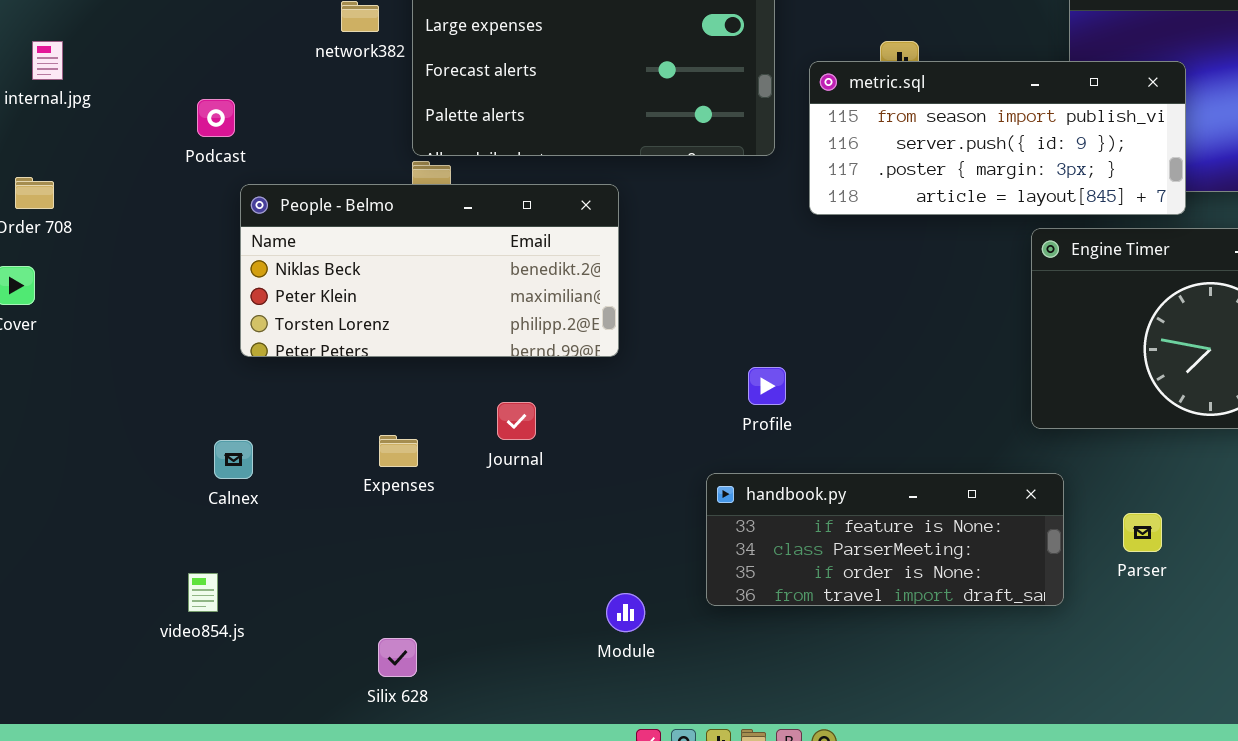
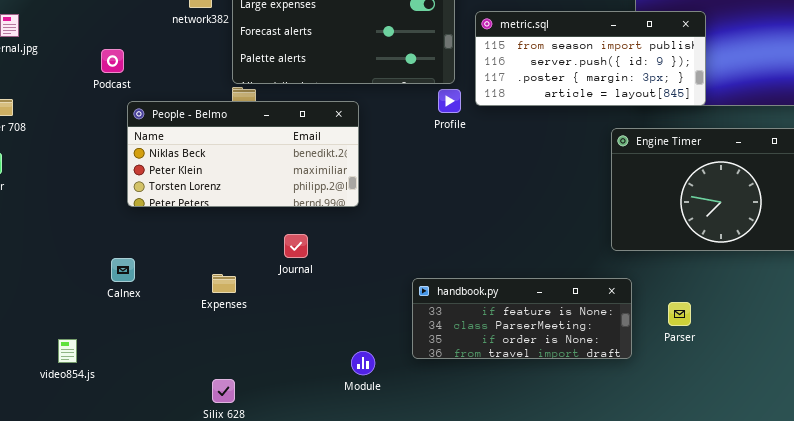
metric.sql: [809,61,1186,215] -> [475,11,706,106], moved
Profile: [748,367,786,405] -> [438,89,461,113], moved
Expenses: [379,435,418,467] -> [212,274,236,293], moved
video854.js: [188,573,218,612] -> [58,339,77,363], moved

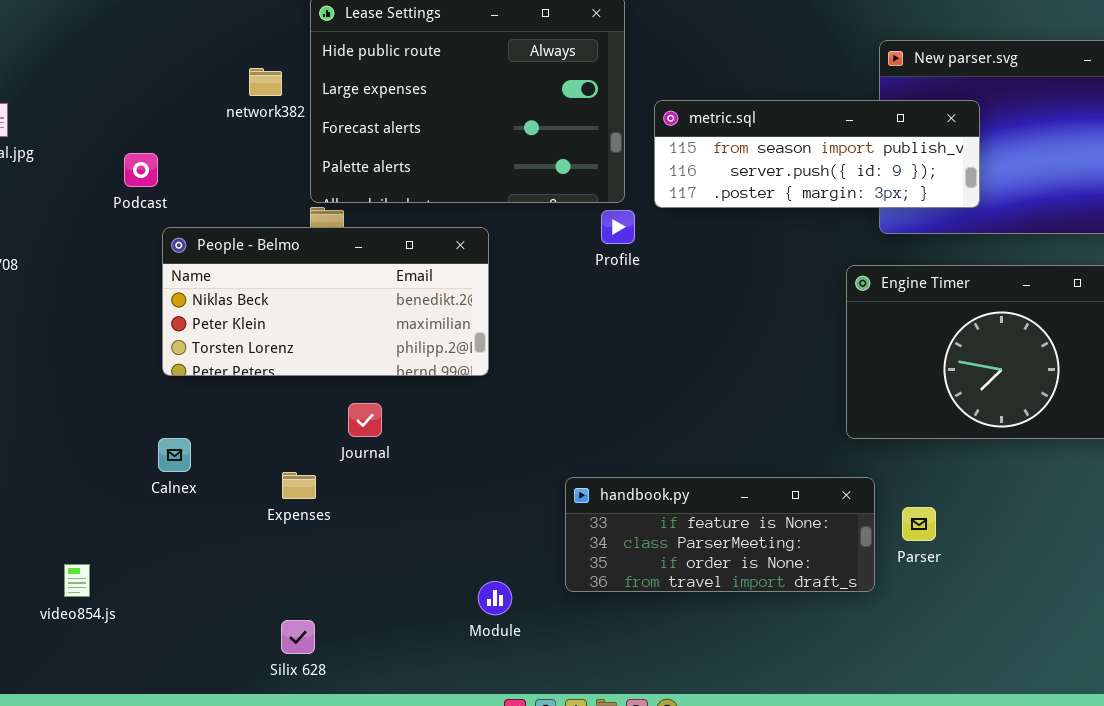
metric.sql: [475,11,706,106] -> [654,100,980,208], resized
Journal: [284,234,308,258] -> [348,403,382,437], moved
Calnex: [111,258,135,282] -> [158,438,191,472], moved
Parser: [668,302,691,326] -> [902,507,936,541], moved

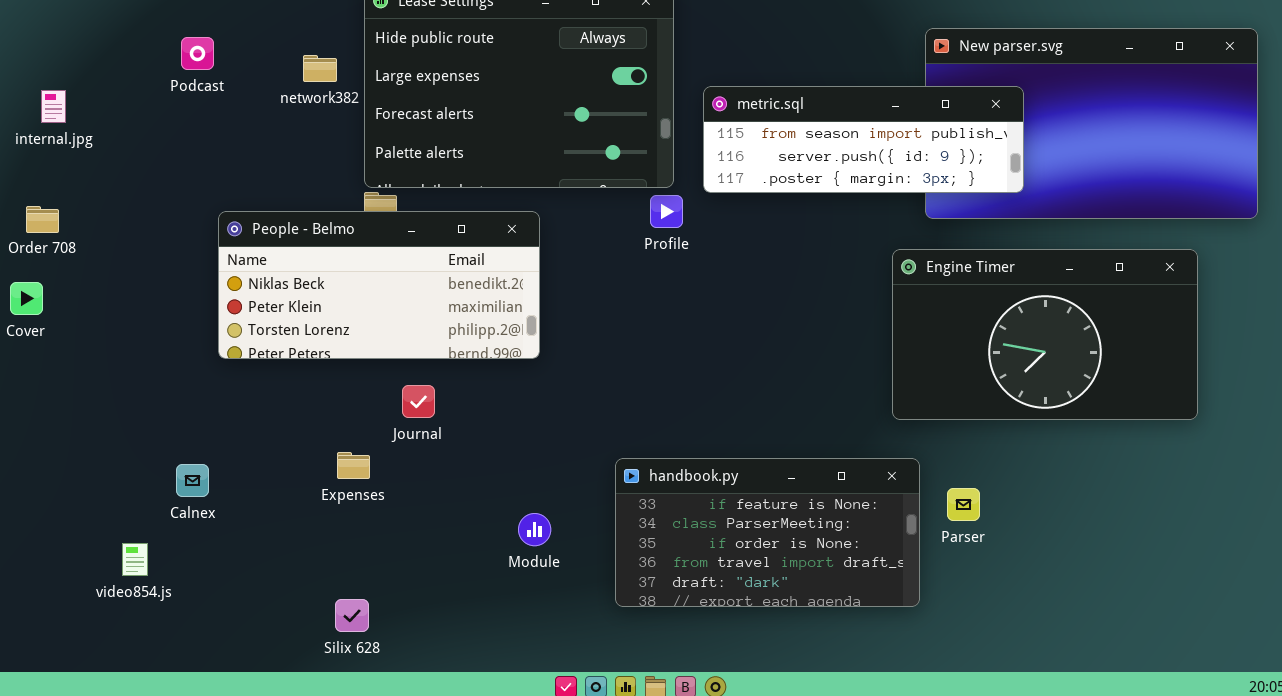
Podcast: [124,153,158,187] -> [181,37,214,70], moved
Calnex: [158,438,191,472] -> [176,464,209,497], moved
handbook.py: [565,477,875,592] -> [615,458,920,607], resized
Module: [478,581,512,615] -> [518,513,551,546], moved

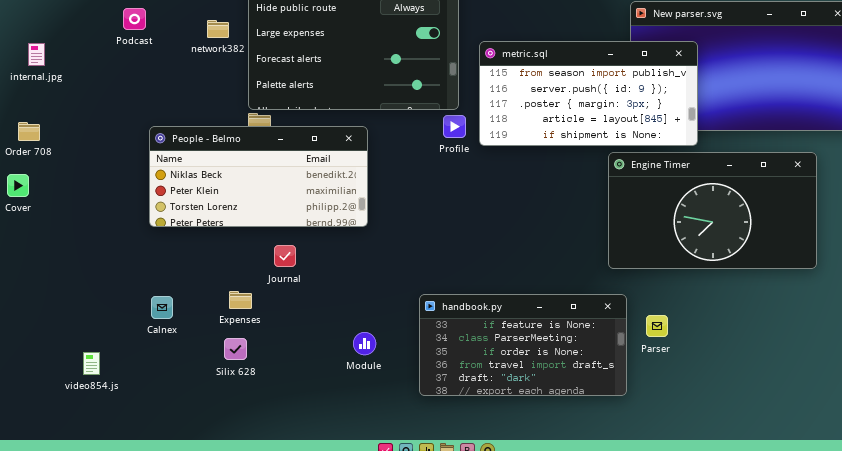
metric.sql: [703,86,1024,193] -> [479,41,698,146], resized
Calnex: [176,464,209,497] -> [151,296,173,319], moved
Silix 628: [335,599,369,632] -> [224,338,247,360], moved

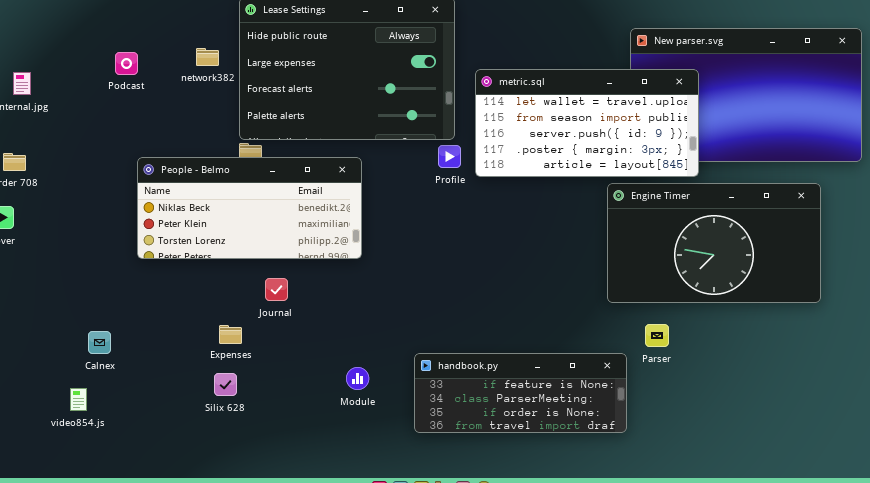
Podcast: [123,8,146,30] -> [115,52,138,75], moved
metric.sql: [479,41,698,146] -> [475,69,699,177], scrolled up 1 row
handbook.py: [419,294,627,396] -> [414,353,627,433], resized
Calnex: [151,296,173,319] -> [88,331,111,354], moved
Parser: [646,315,668,337] -> [645,324,669,347], moved

